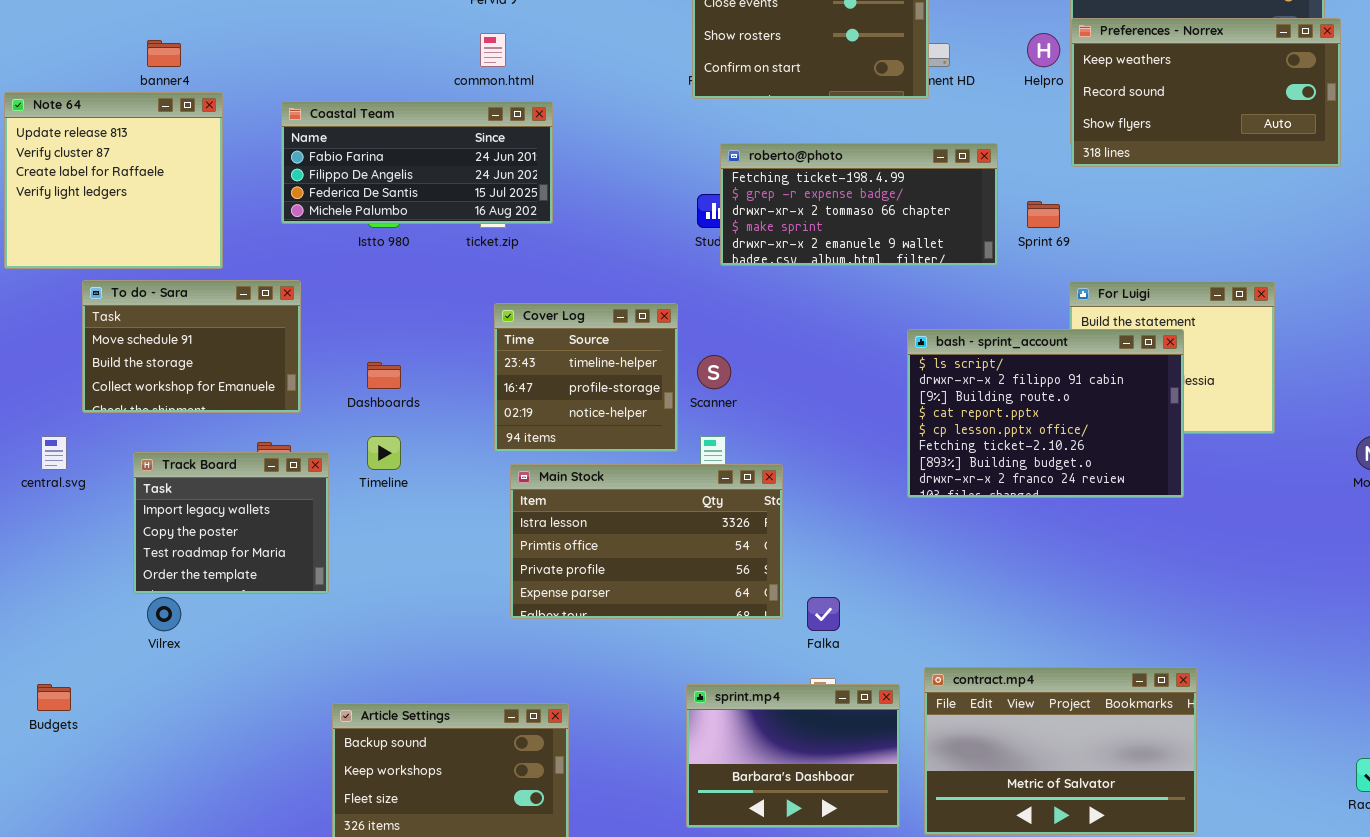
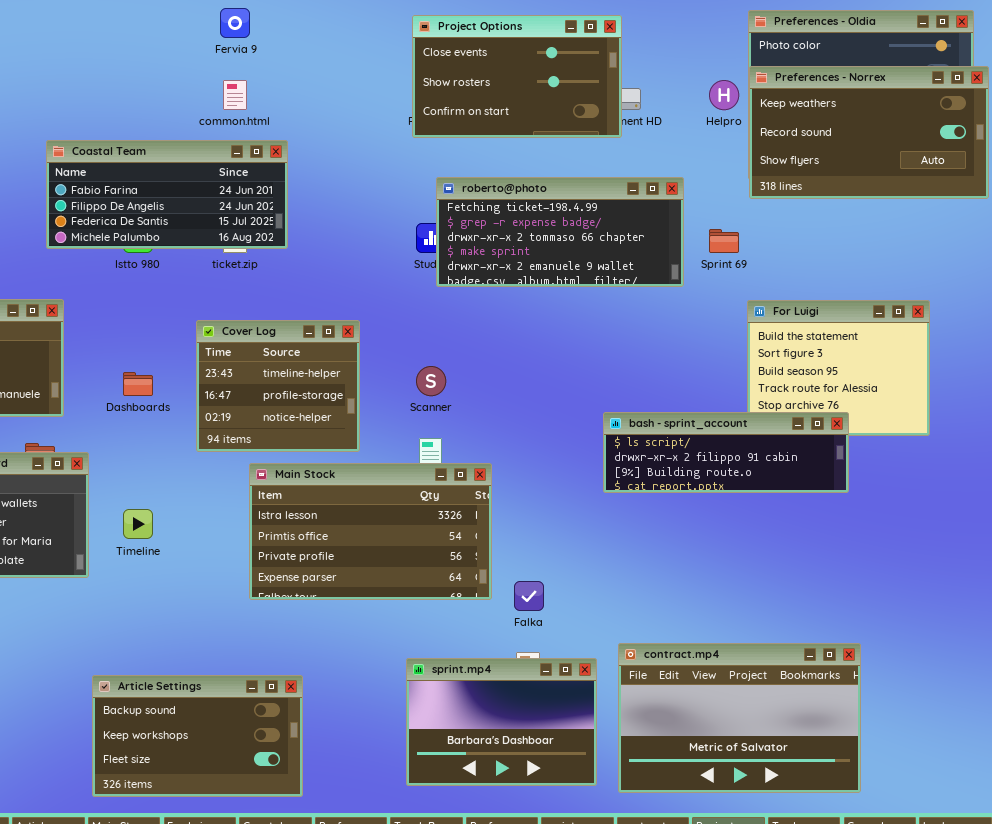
Cover Log: [494,303,678,452] -> [196,320,360,452], moved
bash - sprint_account: [907,329,1184,498] -> [603,412,849,493], resized
Timeline: [367,436,401,470] -> [123,509,153,539], moved

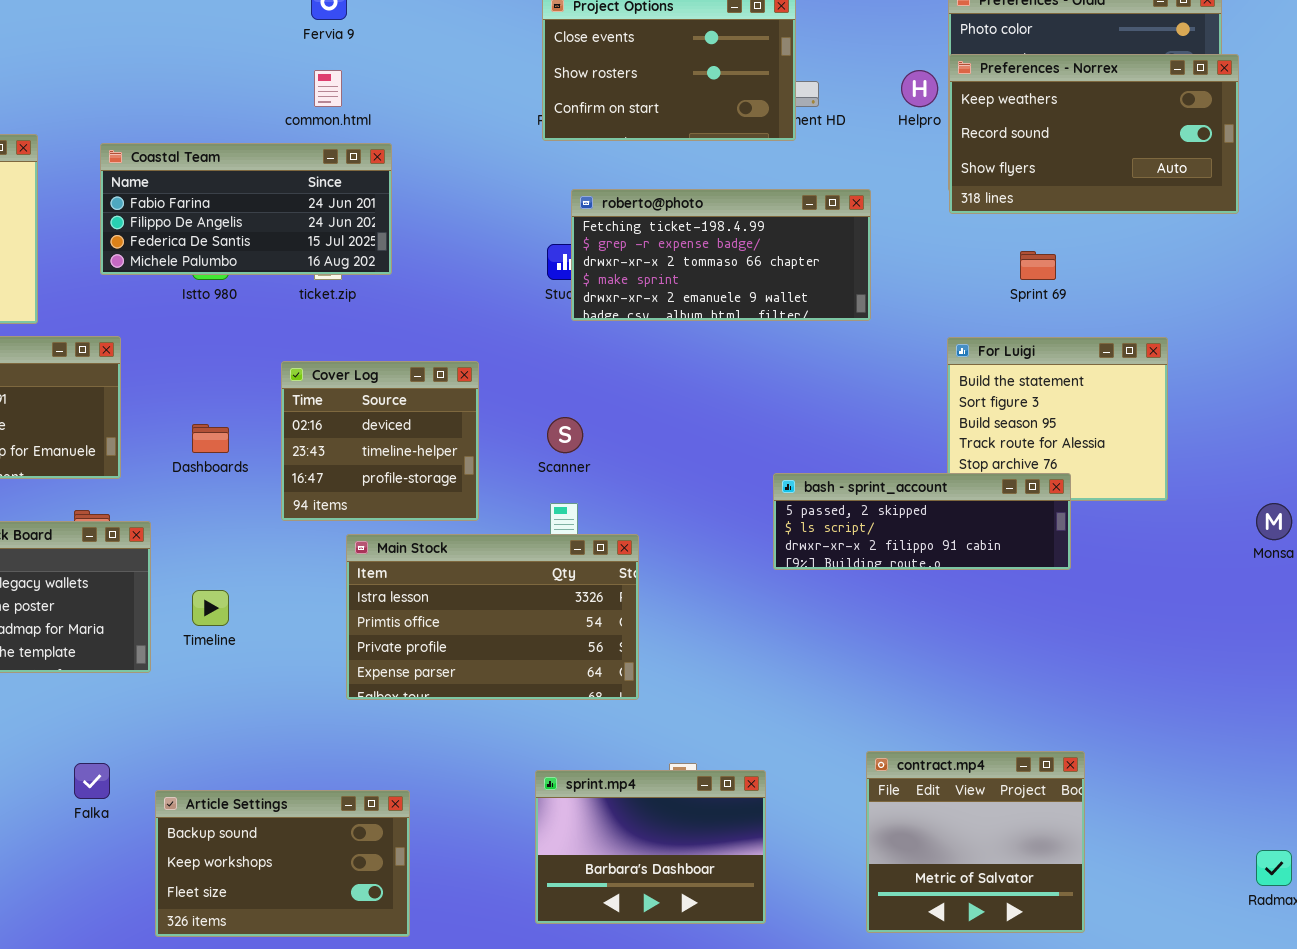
Sprint 69: [709,229,739,253] -> [1020,251,1056,280], moved
Cover Log: [196,320,360,452] -> [281,361,479,521], scrolled up 1 row
bash - sprint_account: [603,412,849,493] -> [773,473,1071,570], scrolled up 1 row
Falka: [514,581,544,611] -> [74,763,110,799], moved
contract.mp4: [618,643,861,793] -> [866,751,1085,933], resized

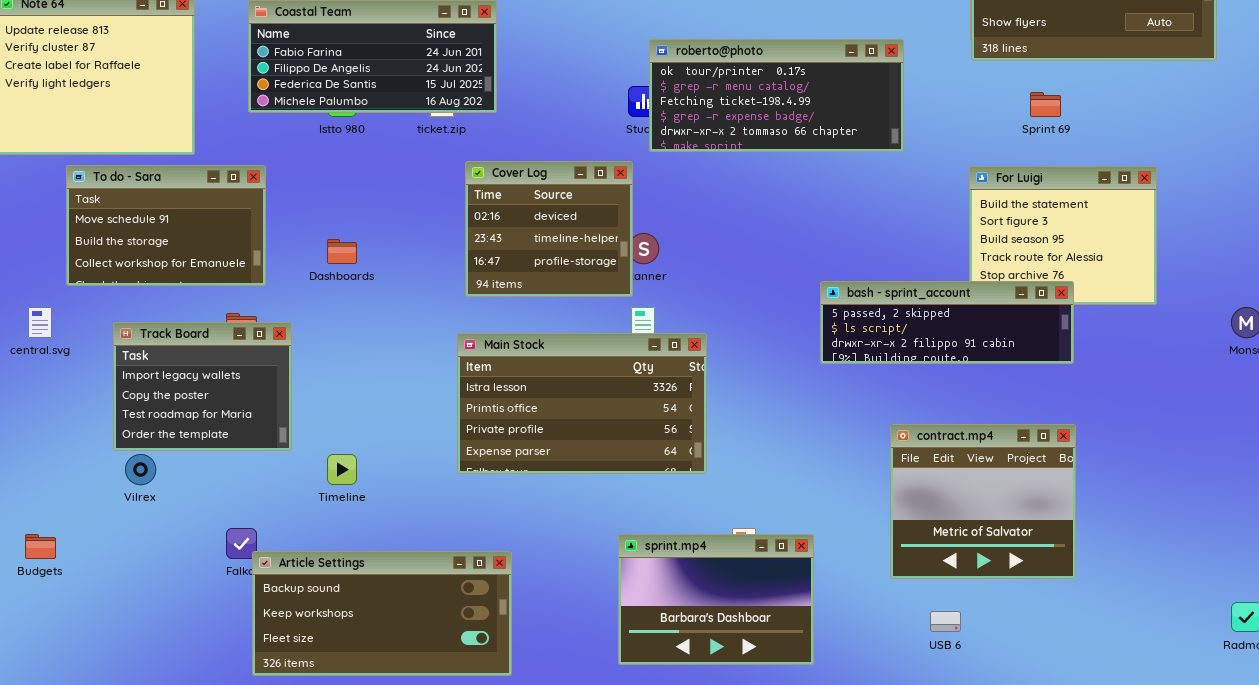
roberto@photo: [571,189,871,321] -> [649,39,904,152], scrolled up 2 rows
Cover Log: [281,361,479,521] -> [465,161,633,297], moved
Timeline: [192,590,229,626] -> [327,454,357,485], moved
contract.mp4: [866,751,1085,933] -> [890,424,1076,579], moved
Article Settings: [155,790,410,937] -> [252,551,512,676], resized

